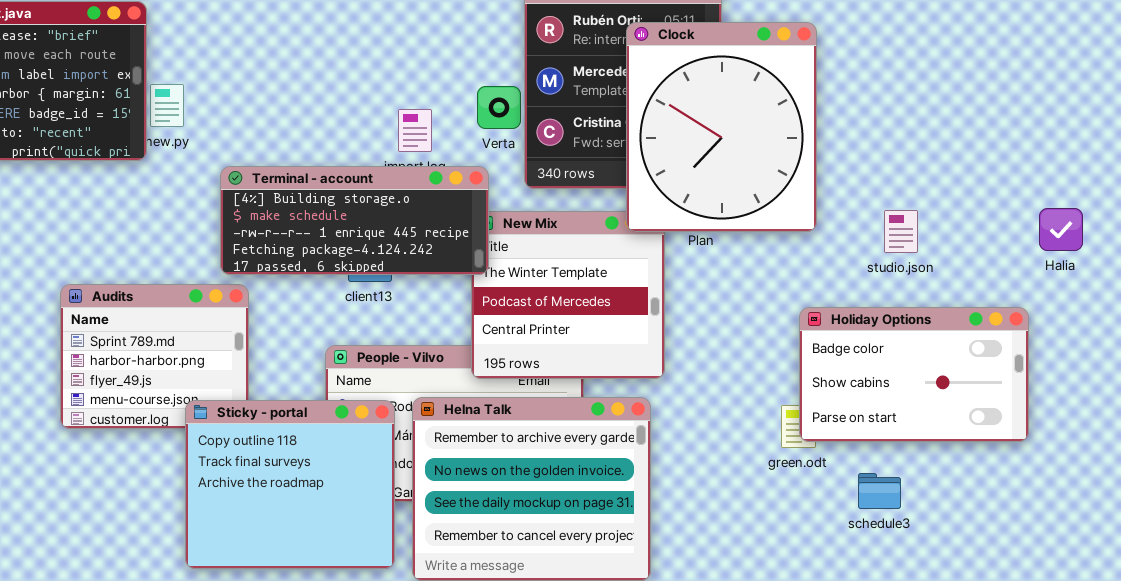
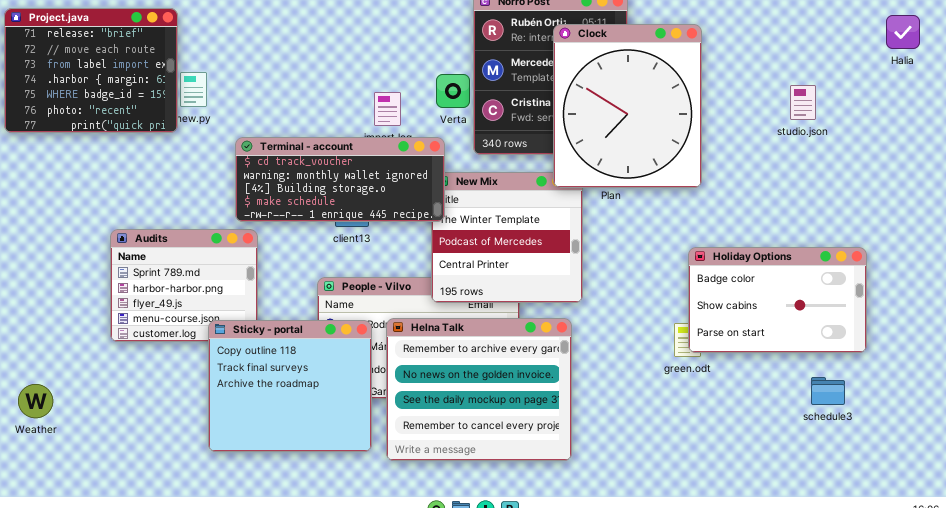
Terminal - account: [220,166,489,275] -> [235,137,445,222], scrolled up 2 rows
Halia: [1039,208,1083,251] -> [886,15,920,49], moved
studio.json: [884,210,918,253] -> [790,85,816,120], moved
schedule3: [858,473,901,509] -> [811,377,845,405], moved

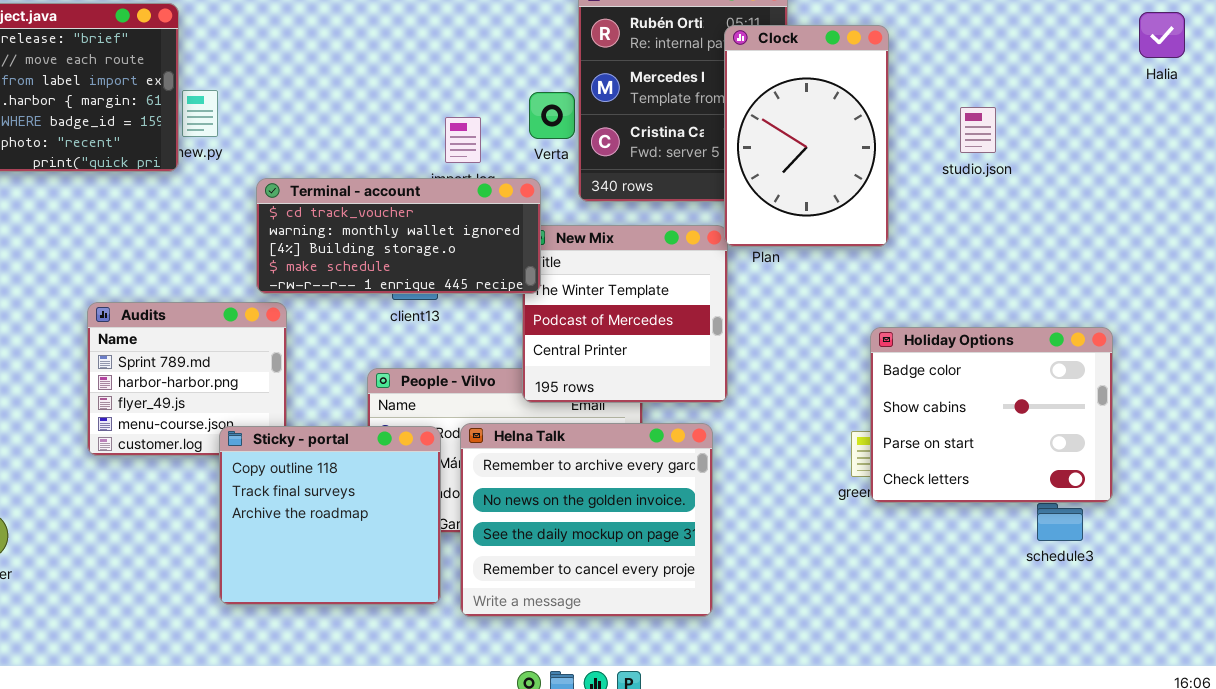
Clock: [553,24,702,188] -> [724,25,889,247], resized
studio.json: [790,85,816,120] -> [960,107,996,153], moved
Holiday Options: [688,247,867,353] -> [870,327,1113,503], resized

